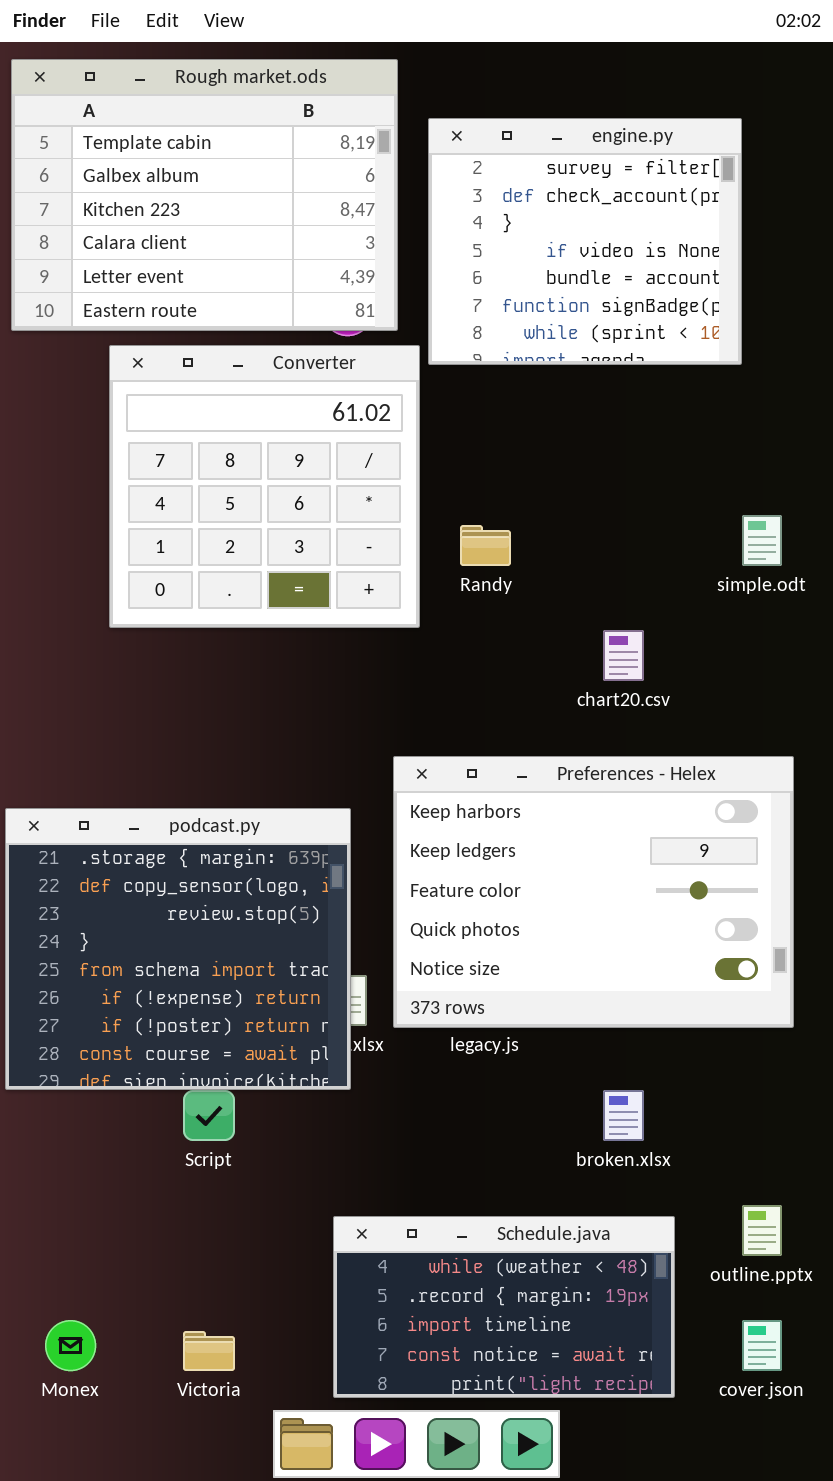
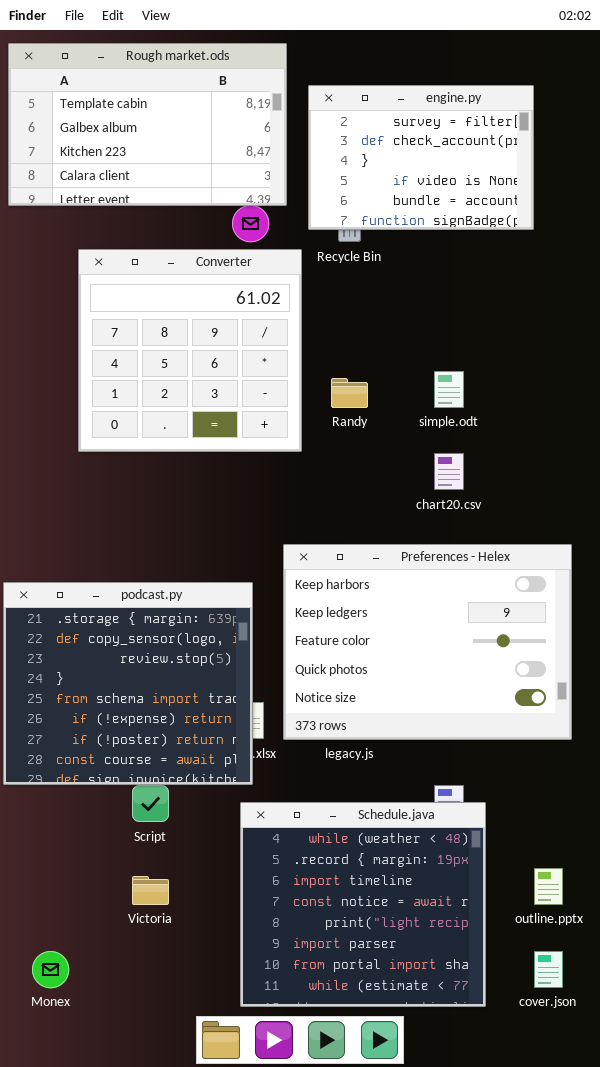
Rough market.ods: [11,59,398,331] -> [8,43,287,206], resized
engine.py: [428,118,742,365] -> [308,85,534,230], resized
simple.odt: [742,515,782,566] -> [434,371,464,408], moved
Schedule.java: [333,1216,675,1398] -> [240,802,486,1007], resized
Victoria: [183,1331,235,1371] -> [132,876,169,905], moved

